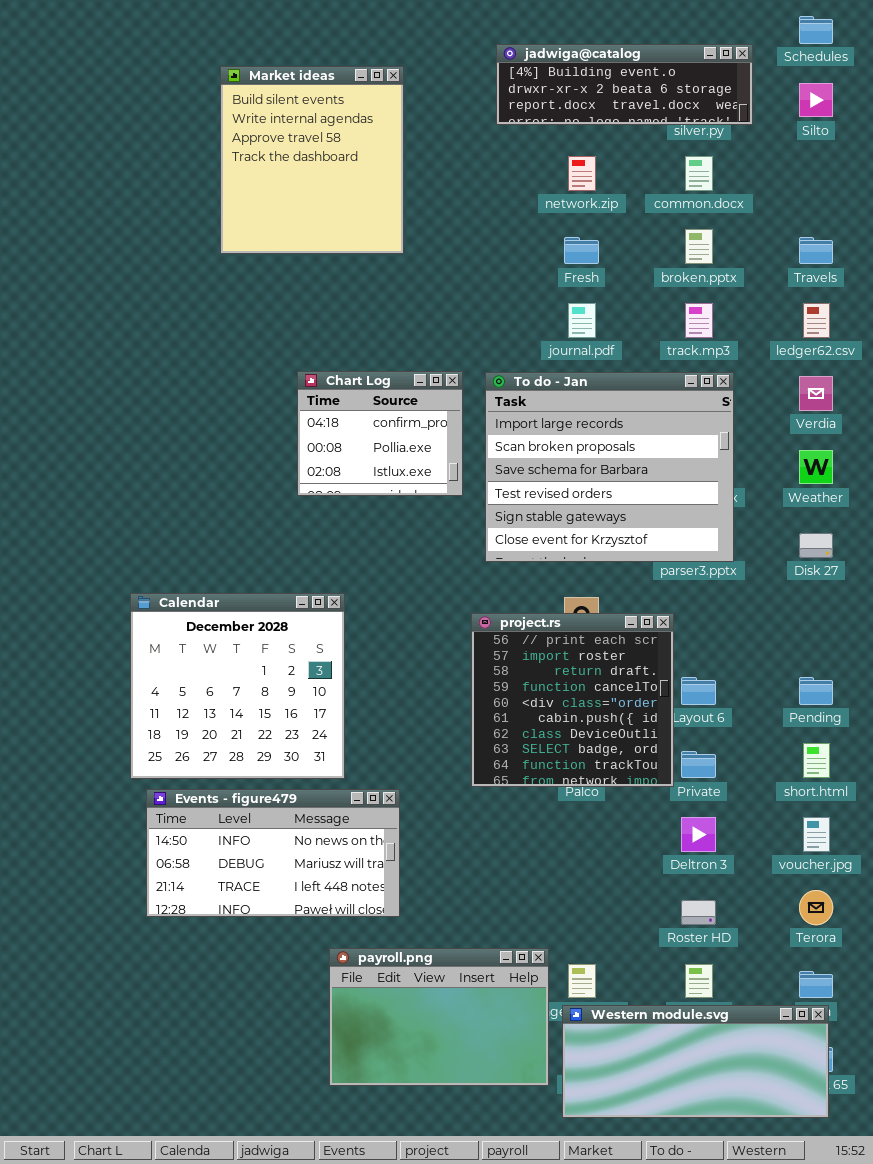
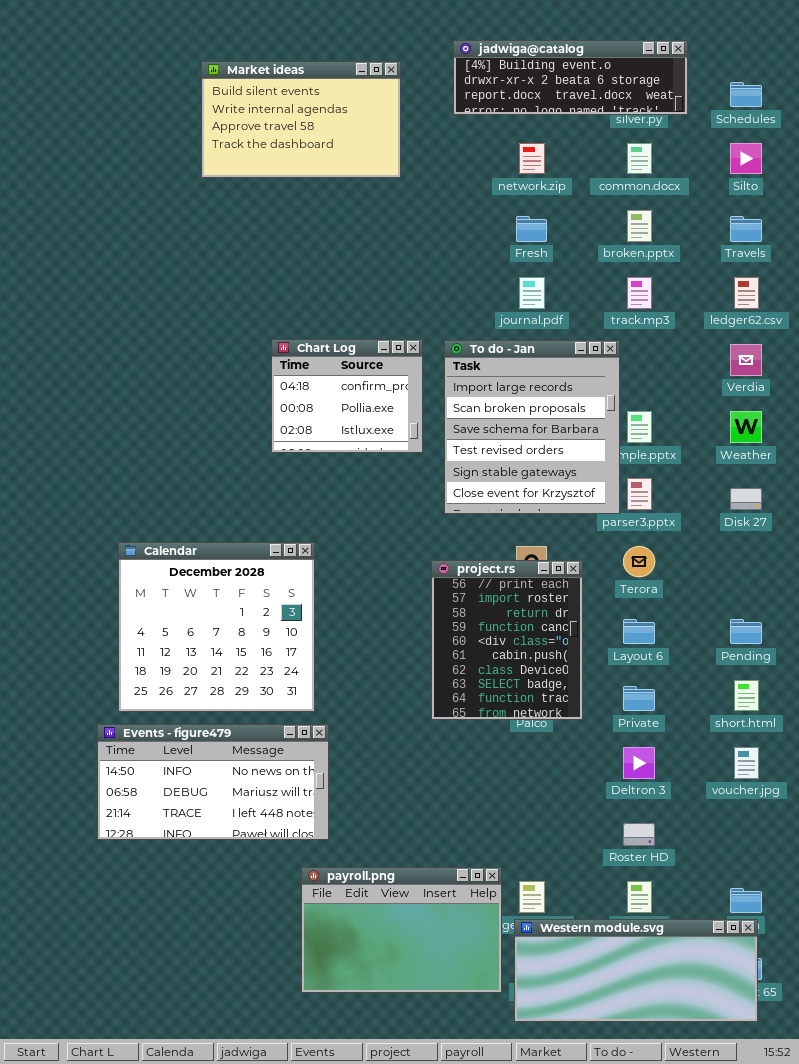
Schedules: [799,16,833,44] -> [730,82,762,107], moved
Market ideas: [220,66,404,254] -> [201,61,401,178], resized
Silto: [799,83,833,117] -> [730,143,762,174], moved
To do - Jan: [485,372,734,562] -> [444,340,620,514], resized
project.rs: [471,613,674,787] -> [431,560,583,720], resized
Events - figure479: [146,789,400,917] -> [97,724,329,840], moved
Terora: [799,890,833,925] -> [623,546,655,577], moved

